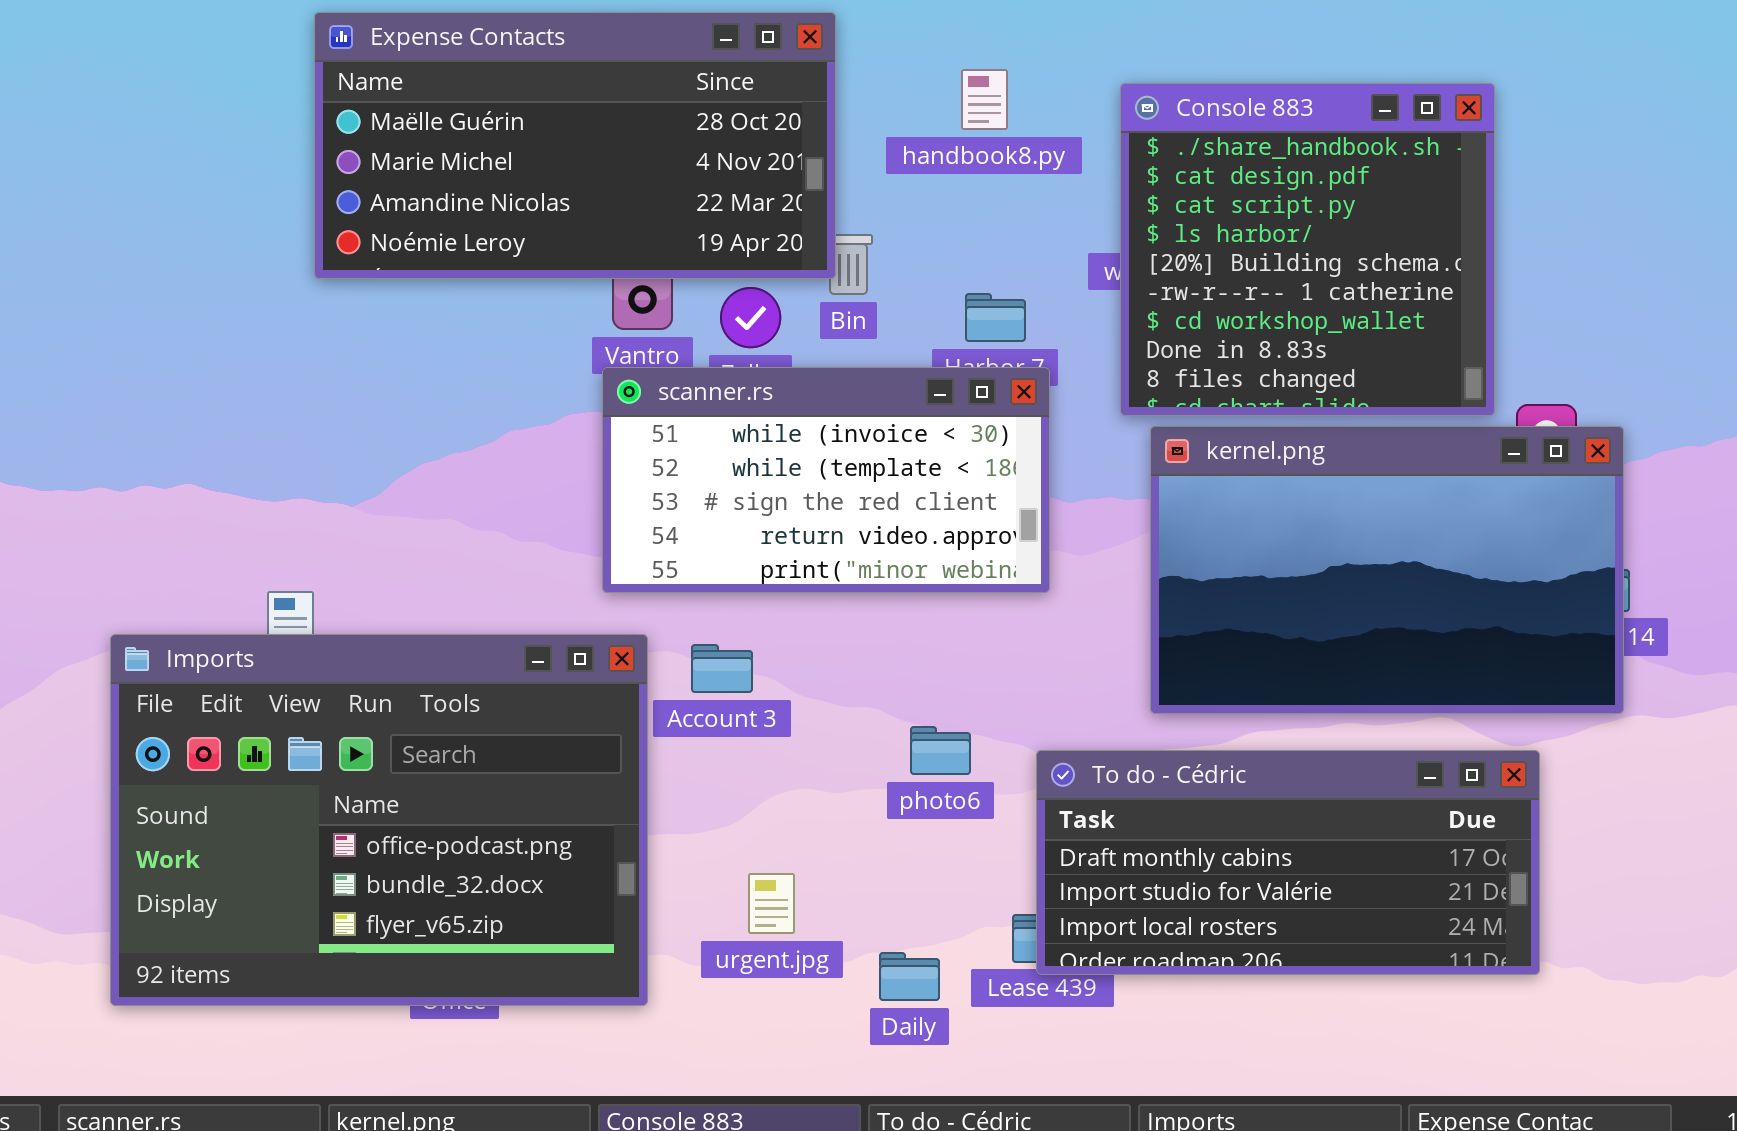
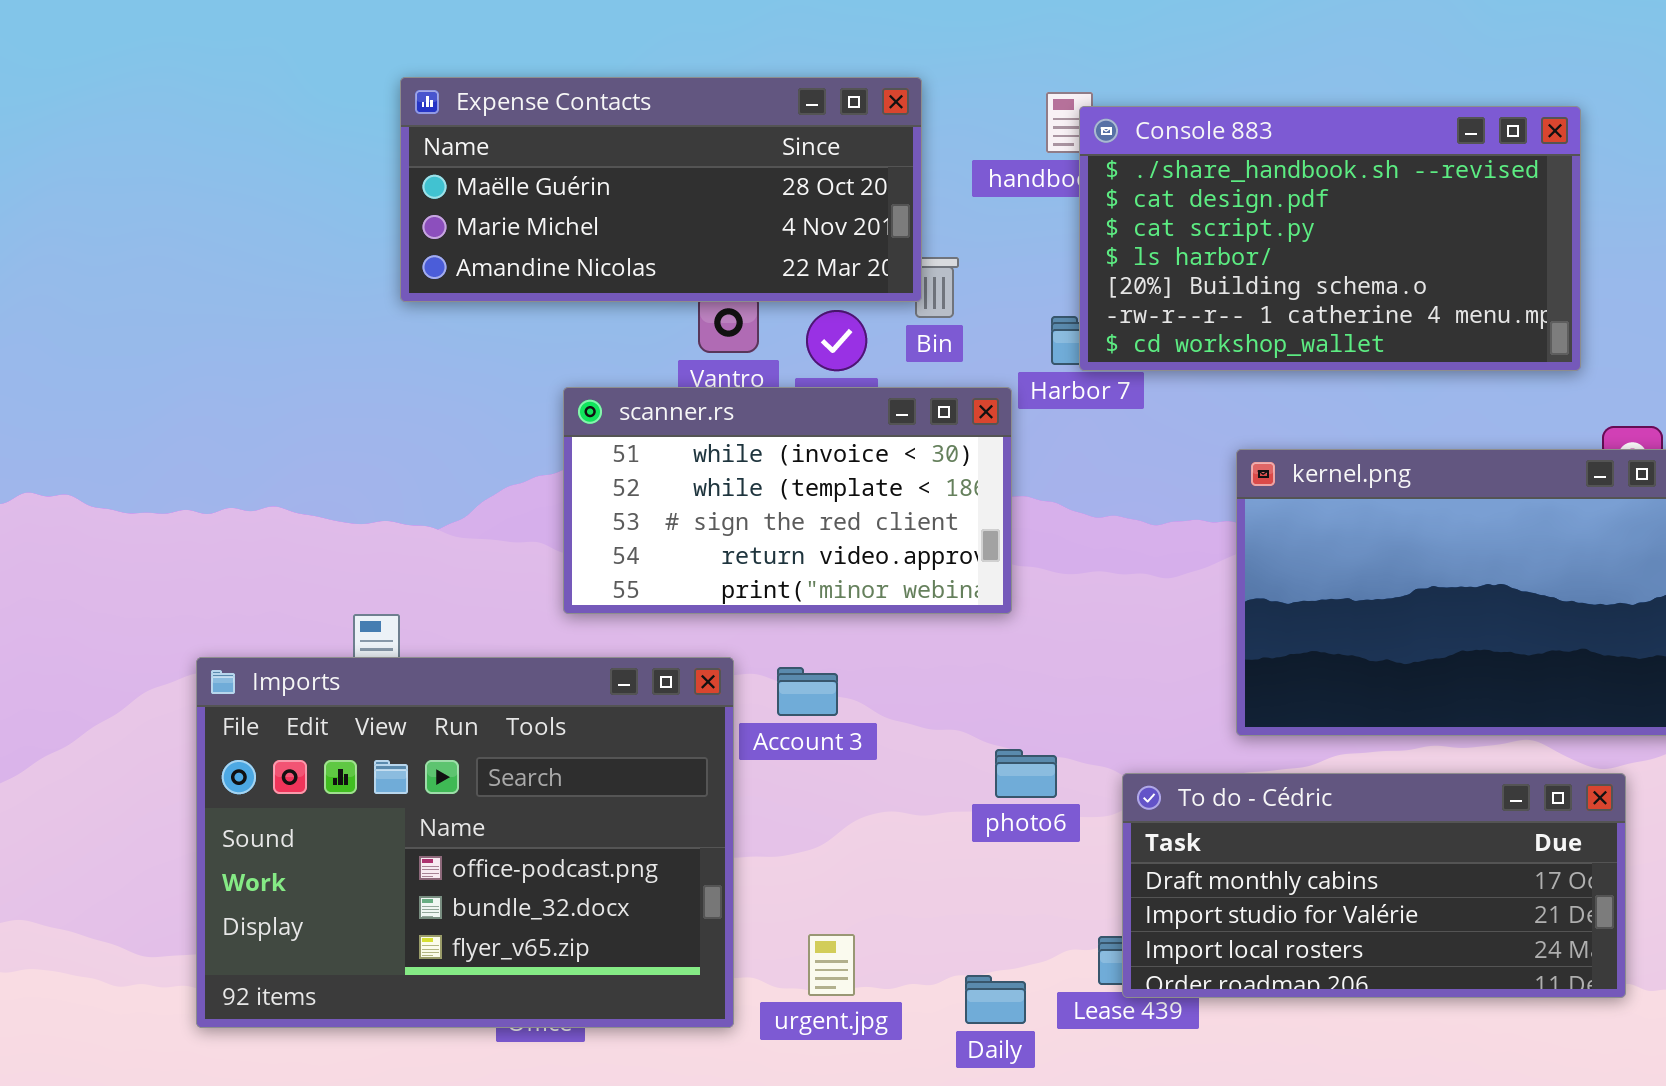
Expense Contacts: [314,12,836,279] -> [400,77,922,302], resized
Console 883: [1120,83,1495,416] -> [1079,106,1581,371], resized
scanner.rs: [602,367,1050,593] -> [563,387,1012,614], moved
urgent.jpg: [748,873,795,934] -> [808,934,855,996], moved

